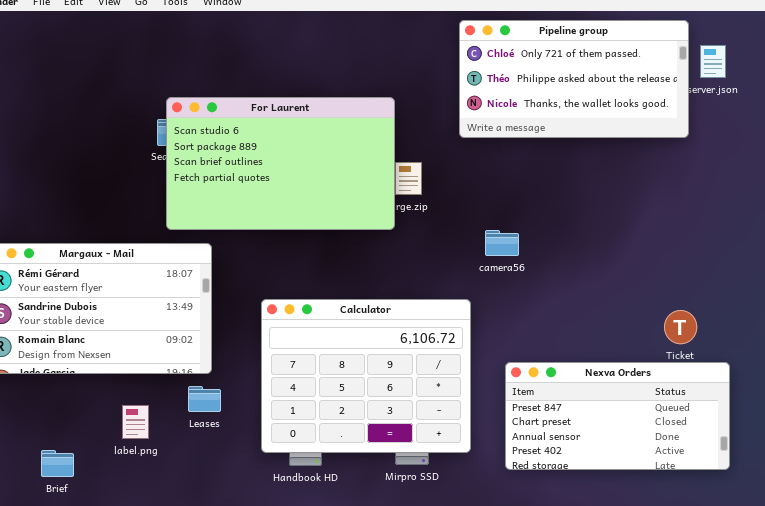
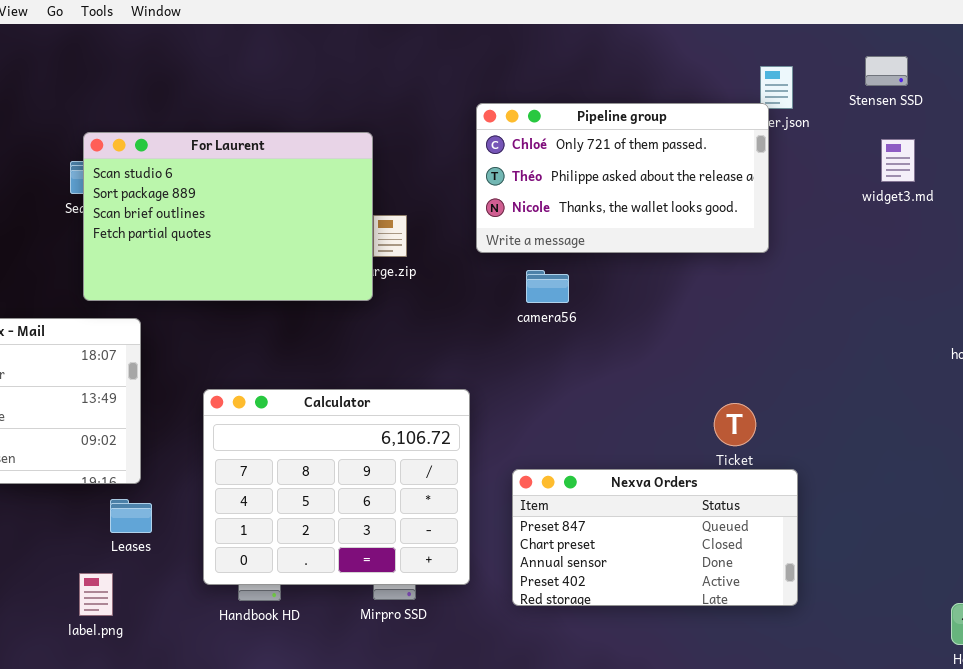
Pipeline group: [459,20,689,138] -> [476,103,769,253], moved
camera56: [485,230,519,256] -> [526,270,569,303], moved
label.png: [122,405,149,439] -> [79,573,113,616], moved

